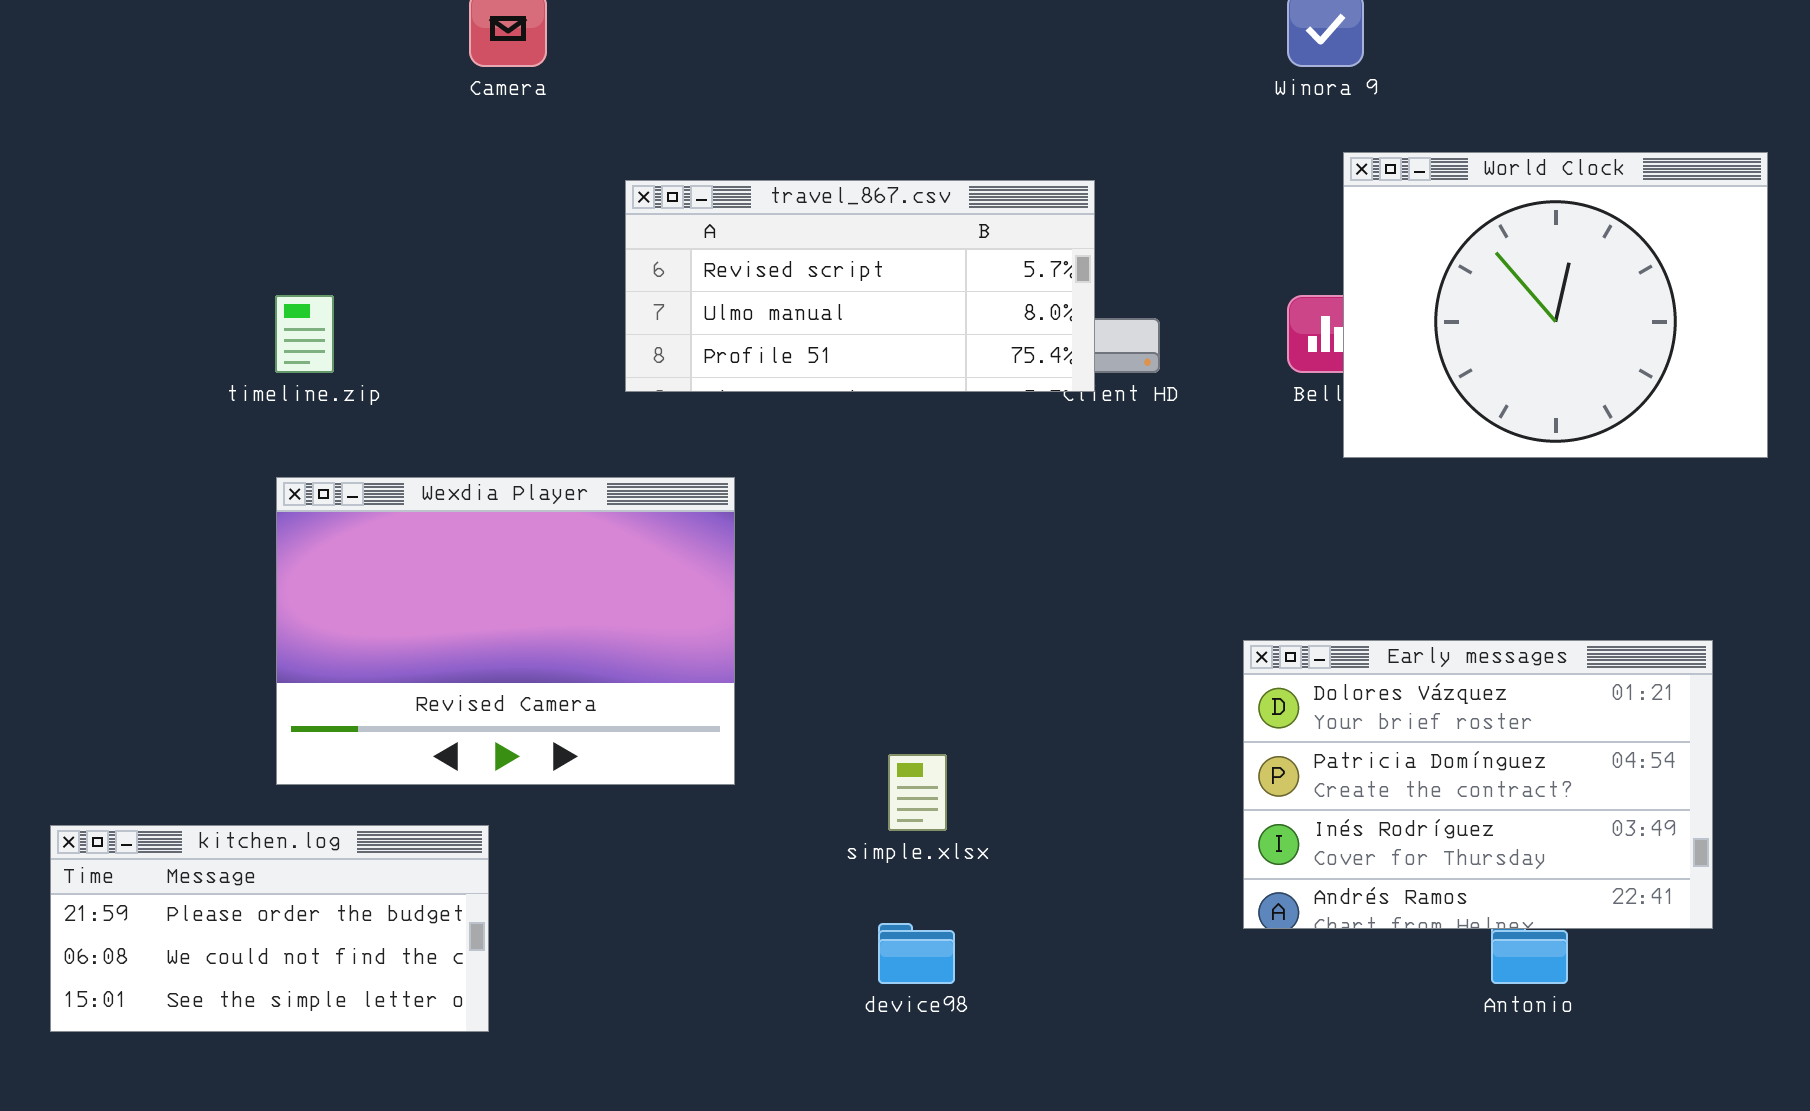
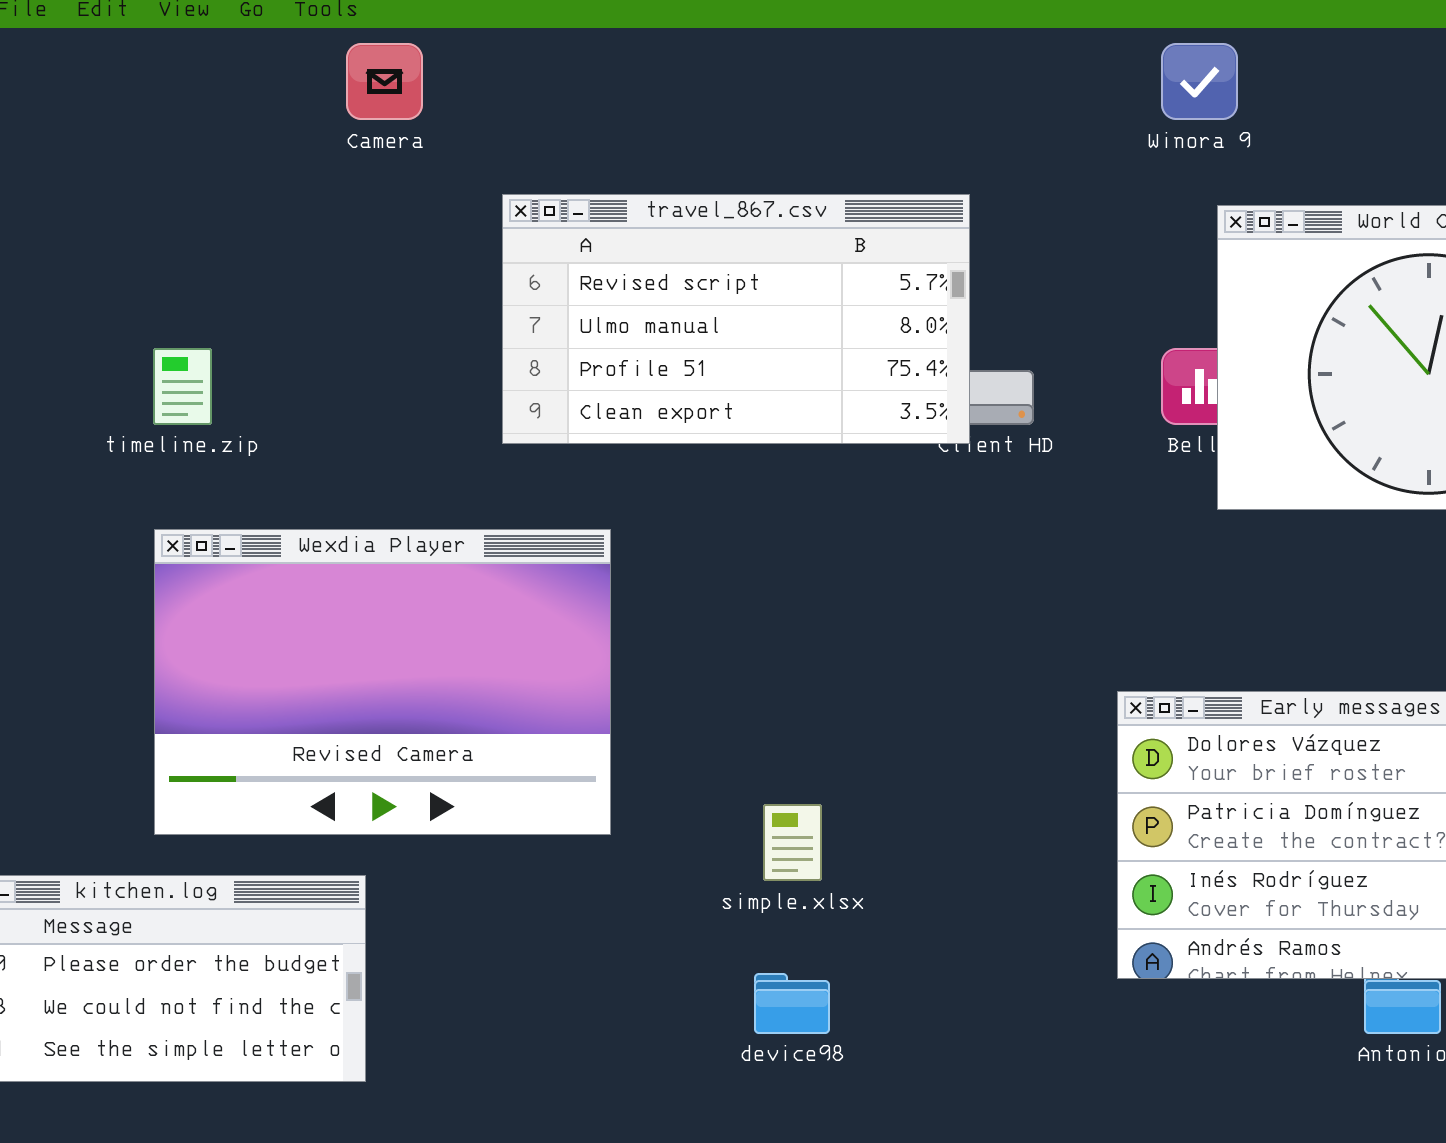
travel_867.csv: [625,180,1095,392] -> [502,194,970,444], resized

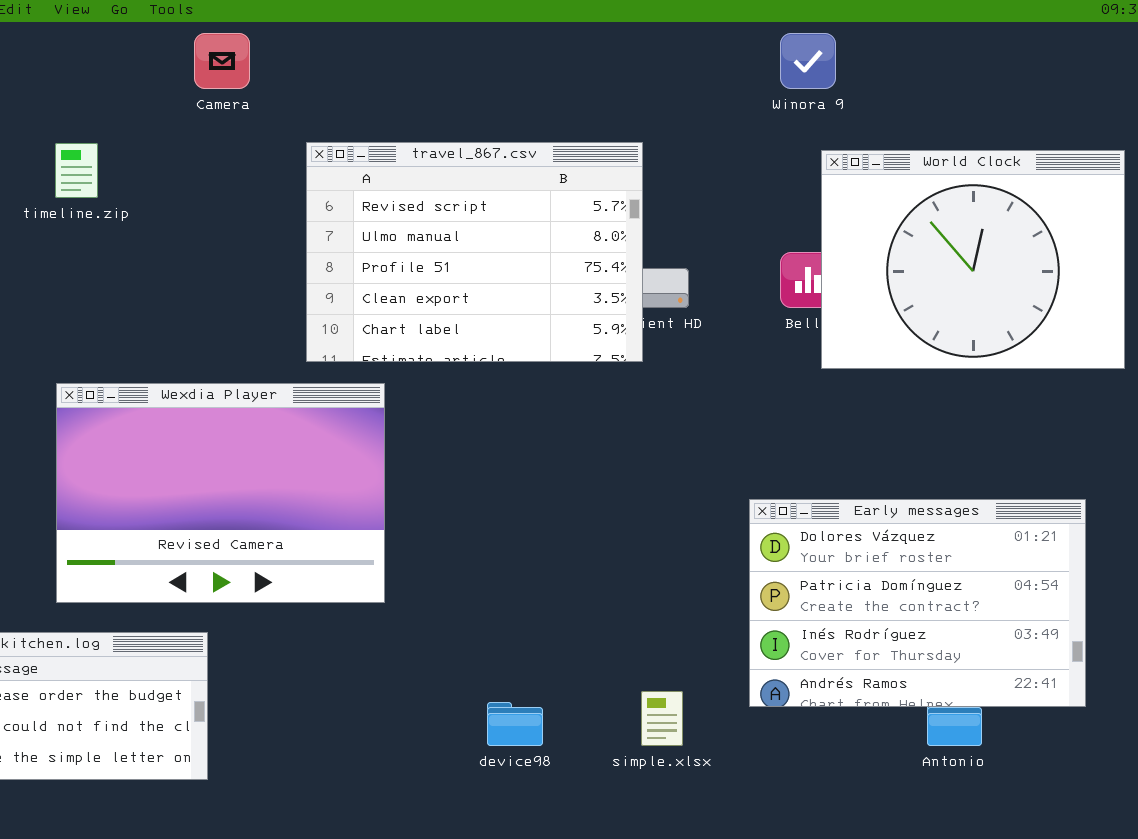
travel_867.csv: [502,194,970,444] -> [306,142,643,362], resized
timeline.zip: [153,348,212,425] -> [55,143,98,198], moved
simple.xlsx: [763,804,822,881] -> [641,691,683,746], moved

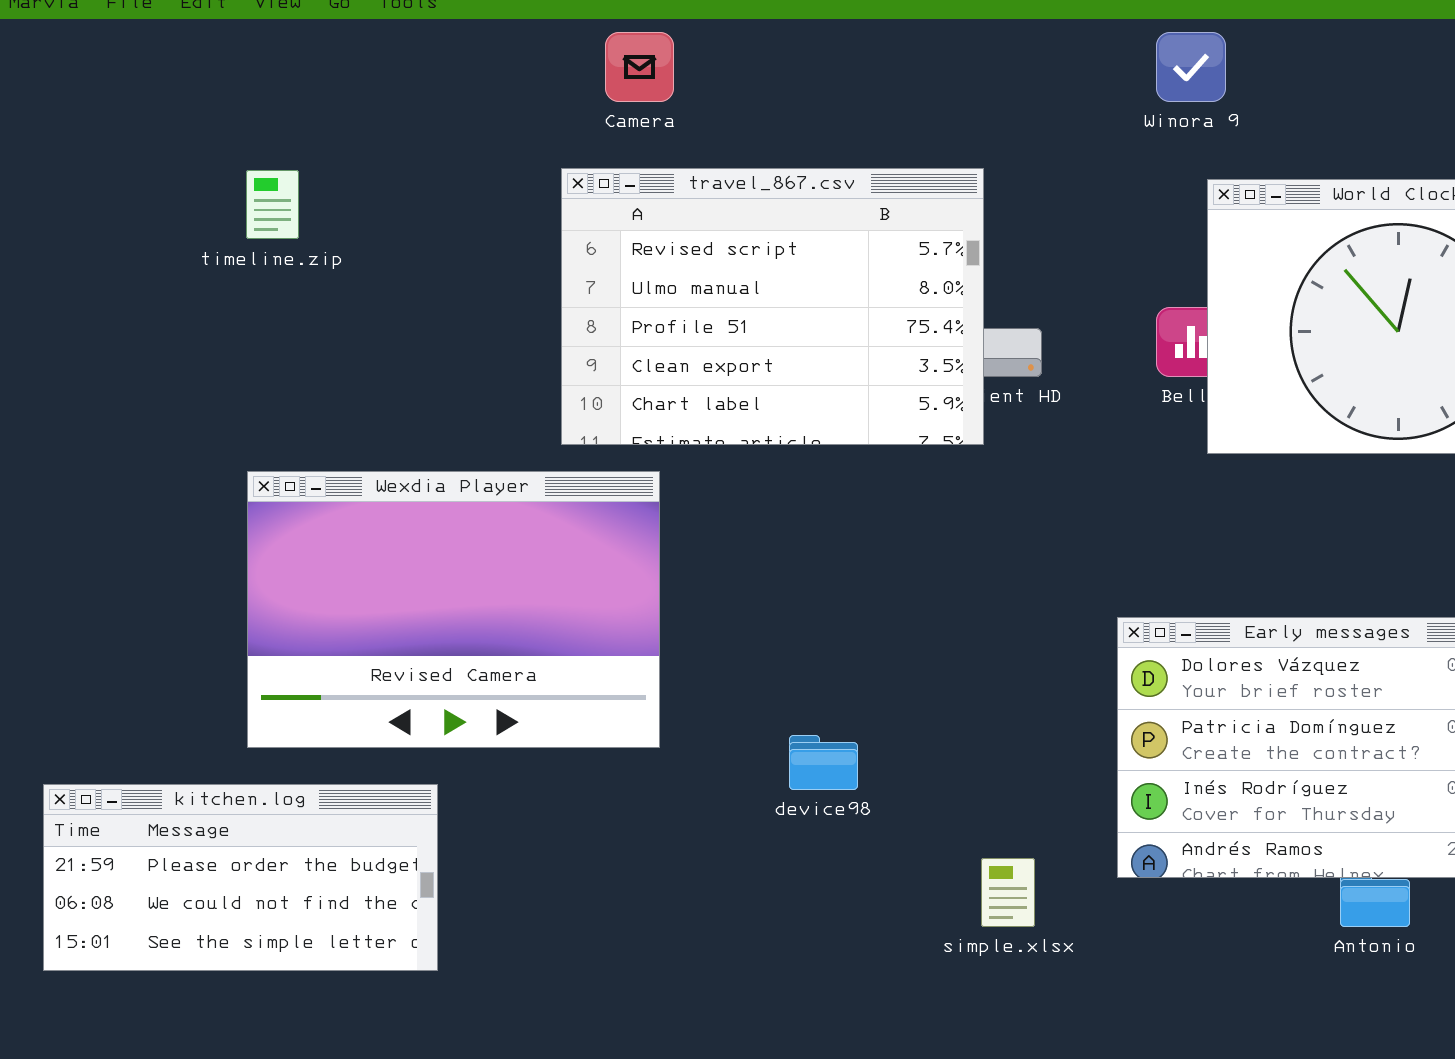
Camera: [194,33,250,89] -> [605,32,674,102], moved
device98: [487,702,543,746] -> [789,735,858,790], moved

